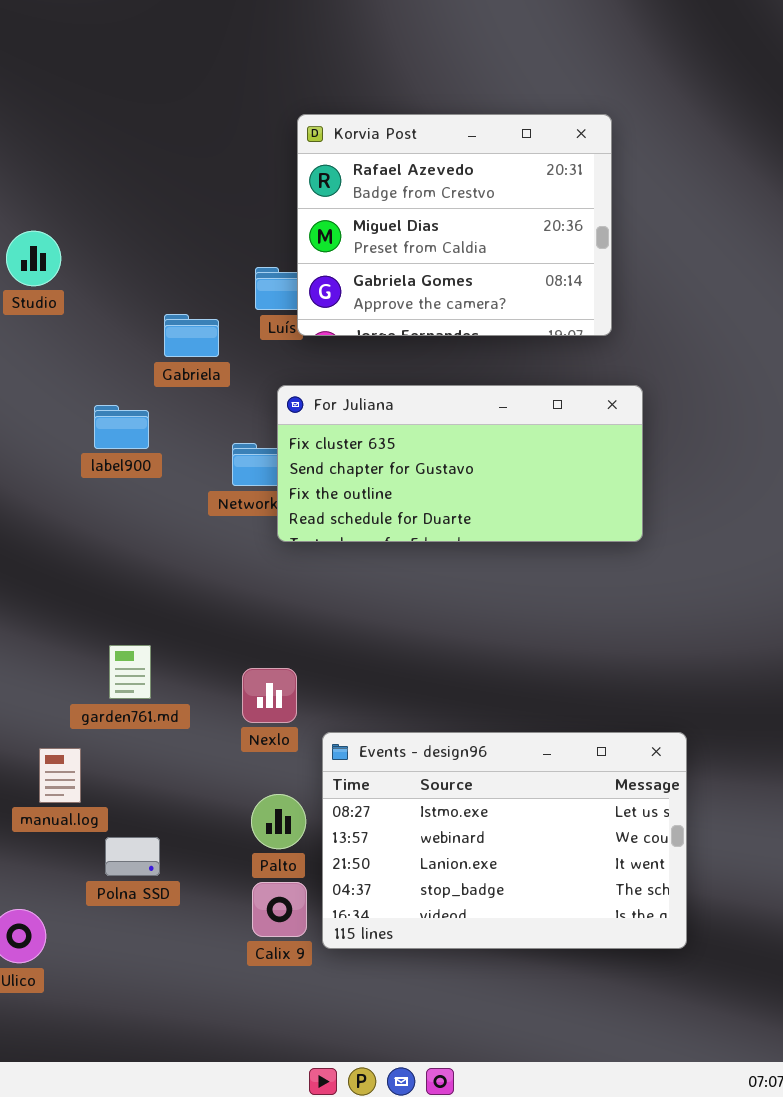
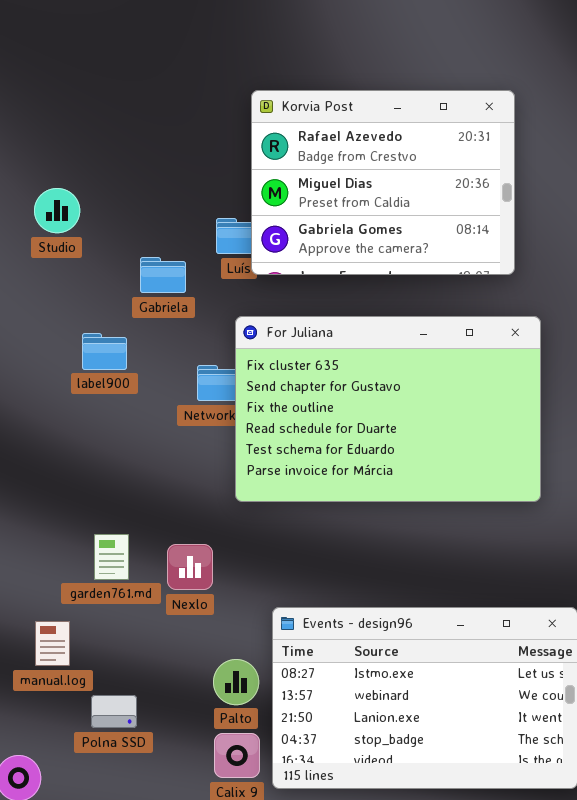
Studio: [6,231,61,286] -> [34,188,80,233], moved
For Juliana: [277,385,643,542] -> [235,316,541,502], resized
Nexlo: [242,668,297,723] -> [167,544,213,590], moved

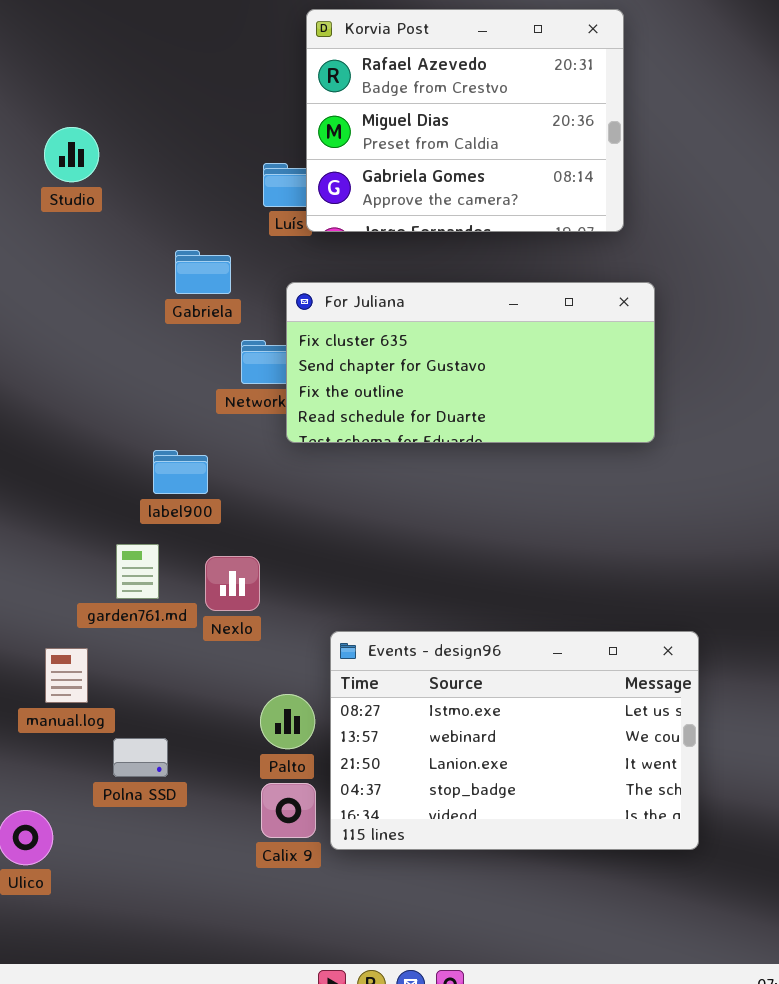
Gabriela: [140,257,186,293] -> [175,250,231,294], moved
For Juliana: [235,316,541,502] -> [286,282,655,443], resized
label900: [82,333,127,370] -> [153,450,208,494], moved

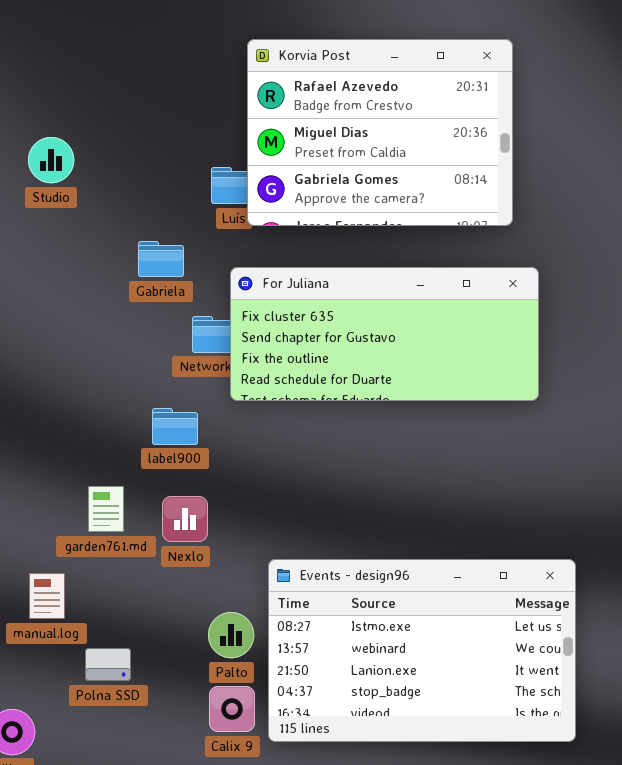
label900: [153,450,208,494] -> [152,408,198,445], moved

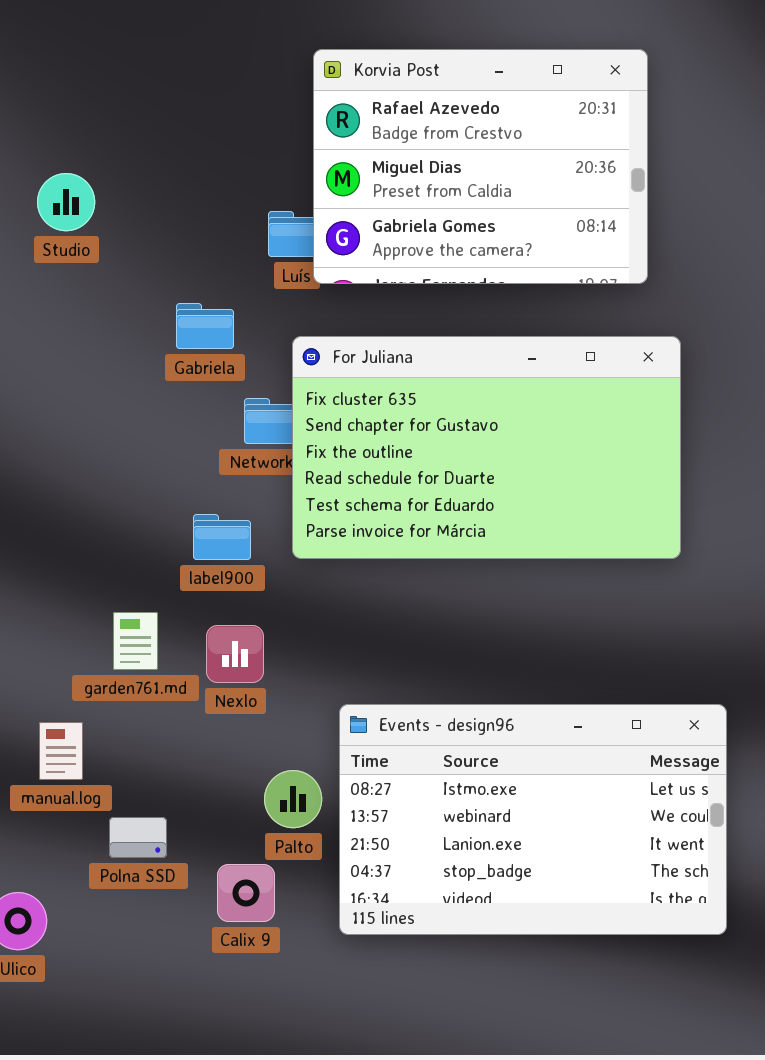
For Juliana: [230,267,539,401] -> [292,336,681,559], resized
Calix 9: [209,686,255,732] -> [217,864,275,922], moved

